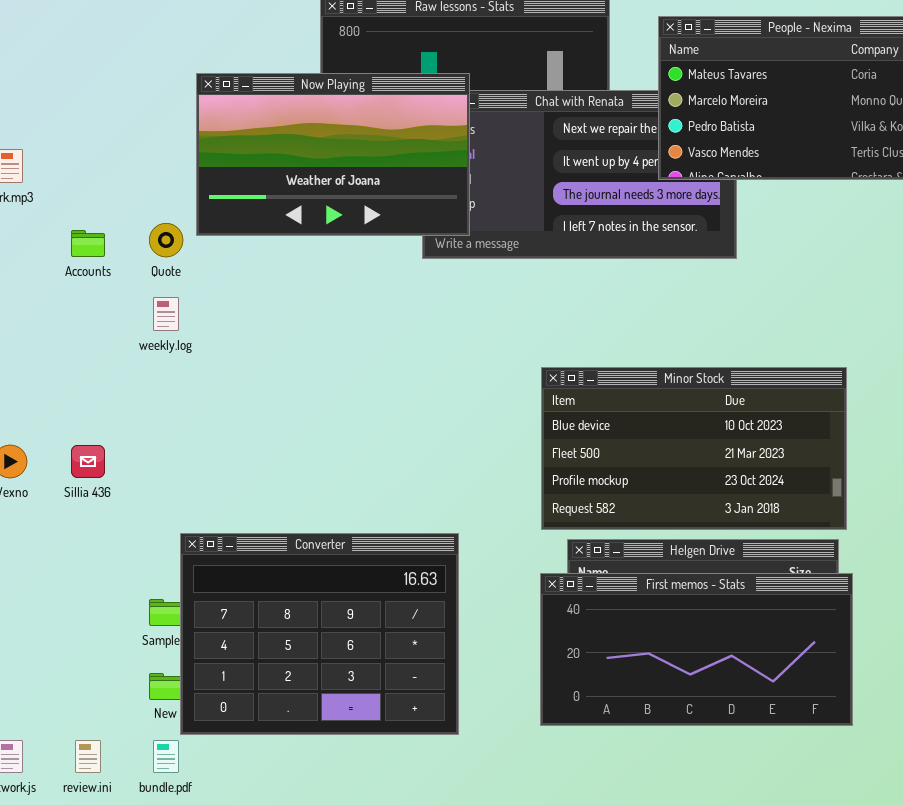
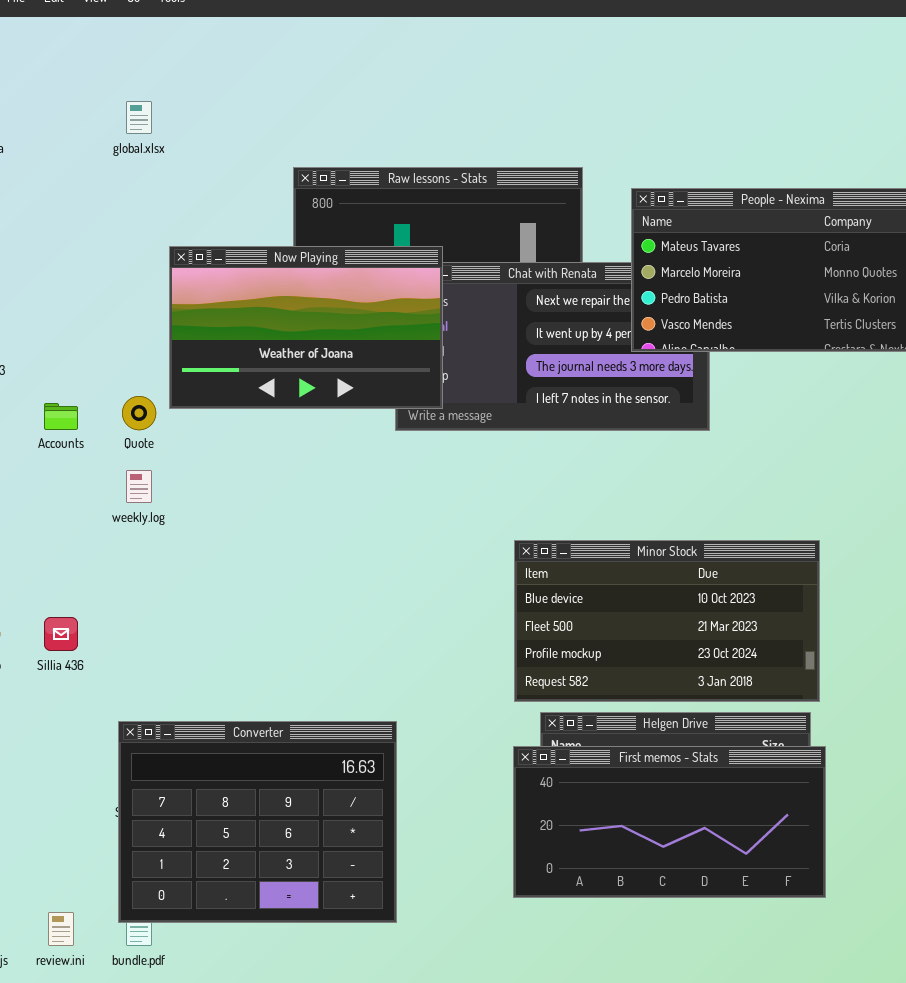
Converter: [180,533,459,735] -> [118,721,397,923], moved

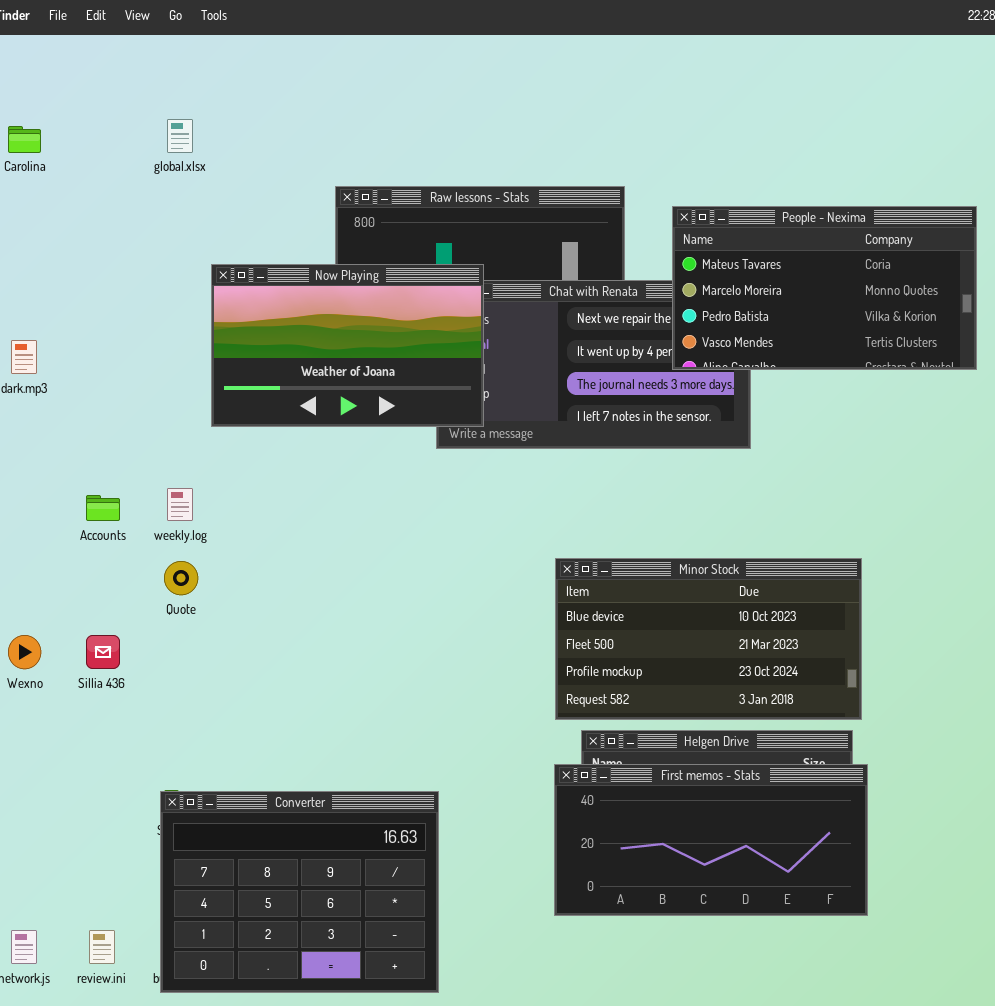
Quote: [122,396,156,430] -> [164,561,198,595], moved
Accounts: [44,403,78,430] -> [86,495,120,521], moved
Converter: [118,721,397,923] -> [160,791,439,993], moved

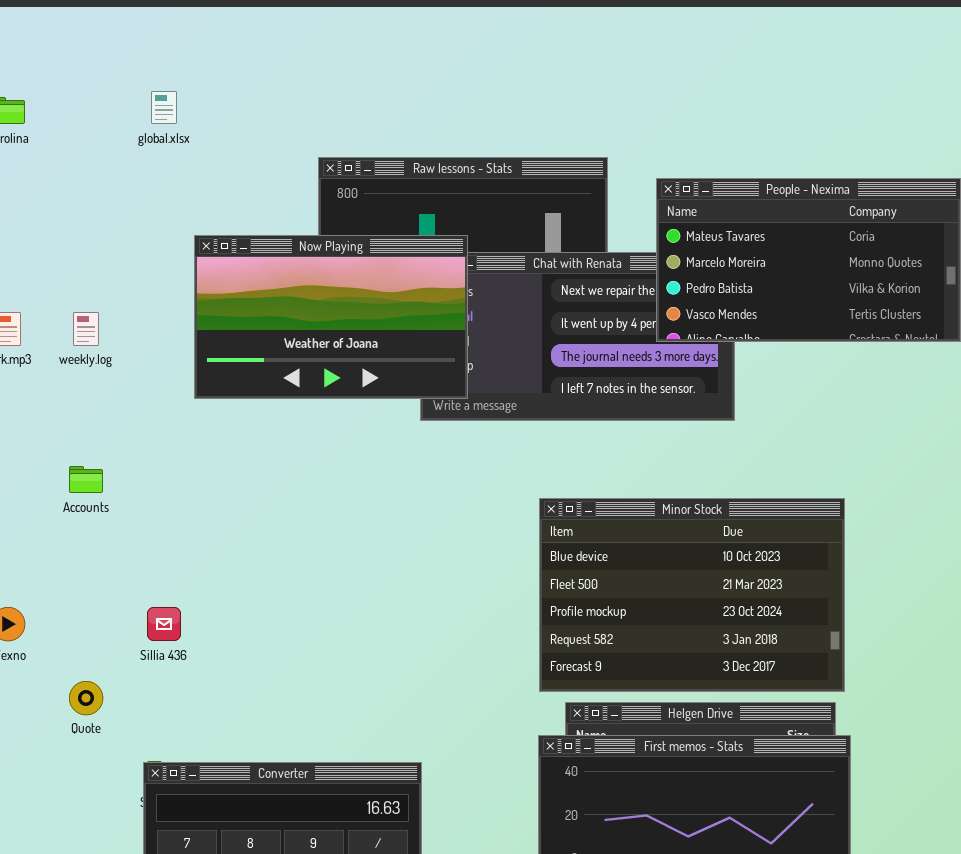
weekly.log: [167,488,193,521] -> [73,312,99,346], moved
Minor Stock: [555,558,862,720] -> [539,498,845,692], resized
Quote: [164,561,198,595] -> [69,681,103,715], moved
Sillia 436: [86,635,120,669] -> [147,607,181,641], moved

